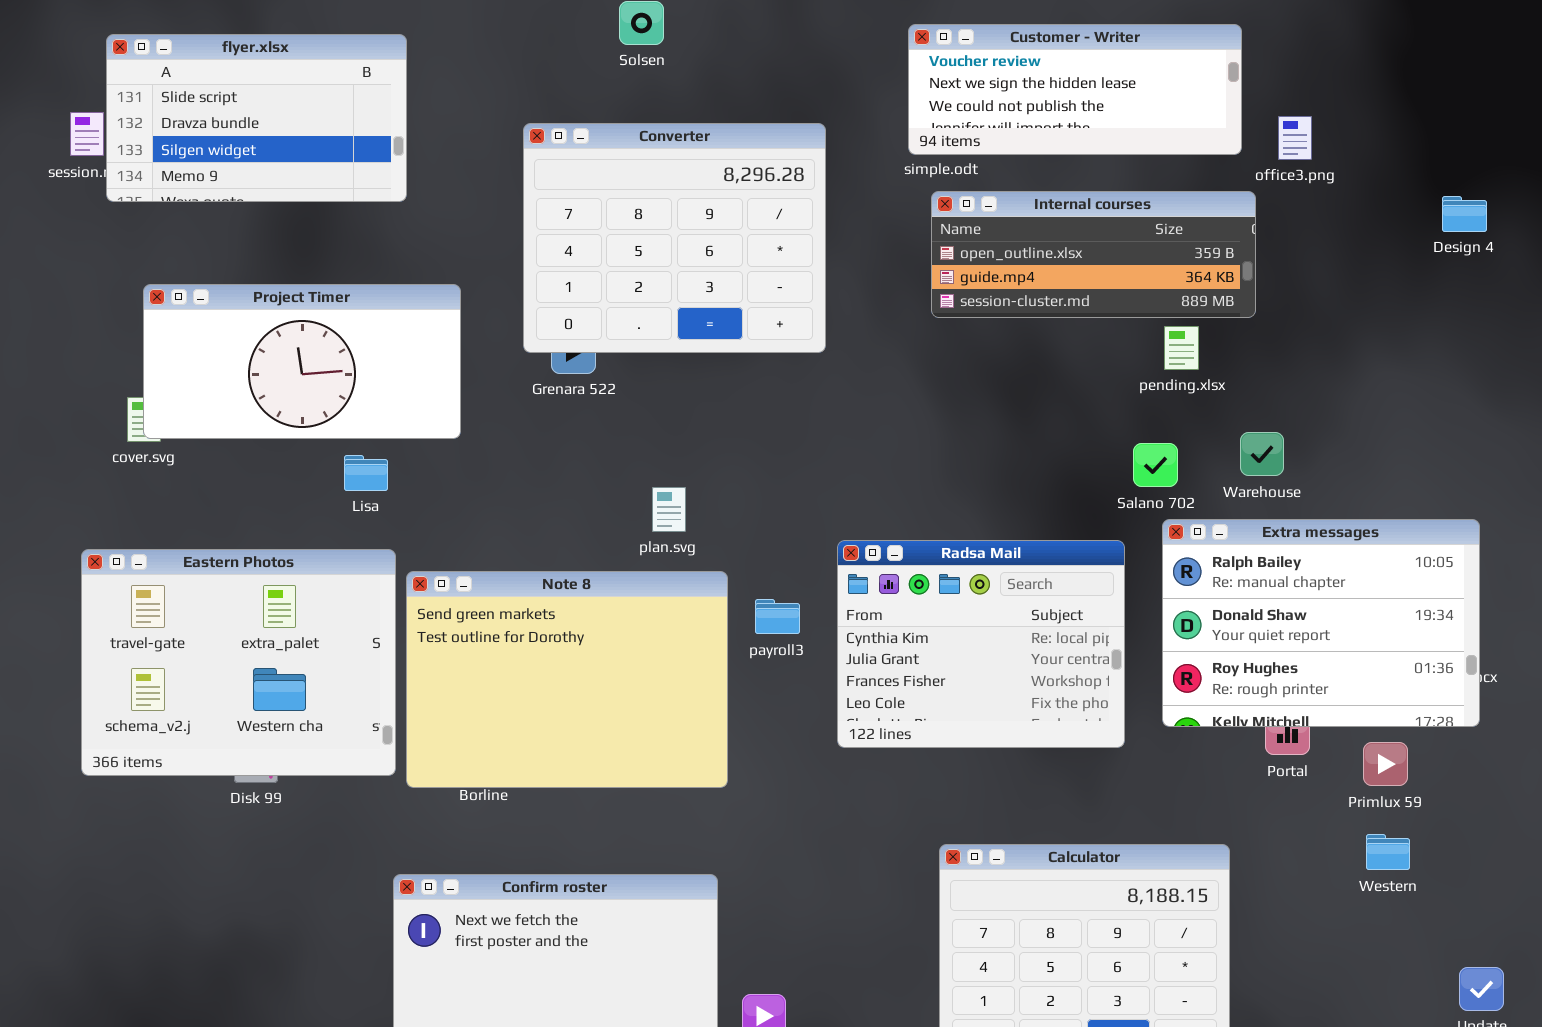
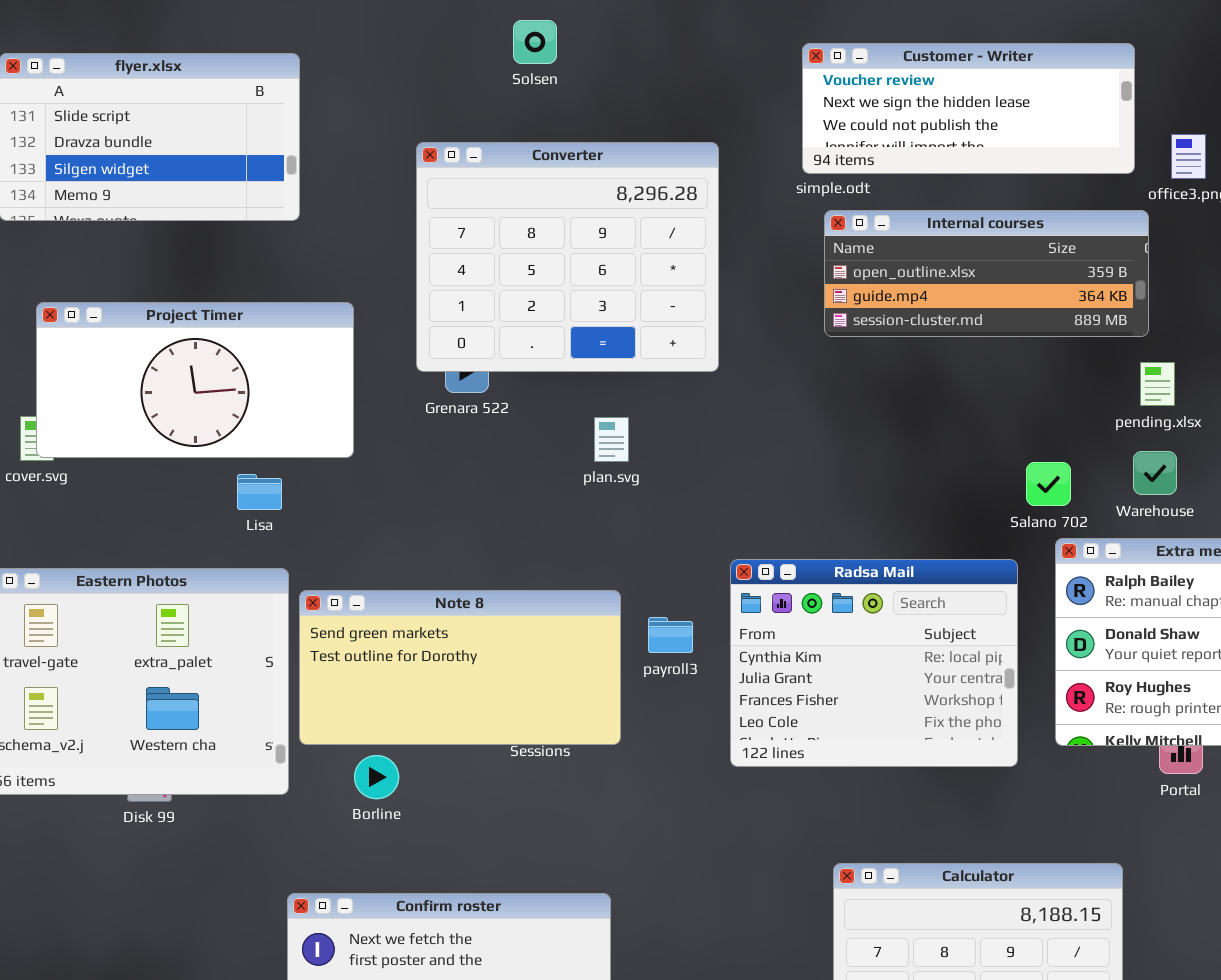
pending.xlsx: [1164,326,1199,370] -> [1140,362,1175,406], moved
plan.svg: [652,487,686,532] -> [594,417,629,462], moved
Note 8: [406,571,728,788] -> [299,590,621,745], resized

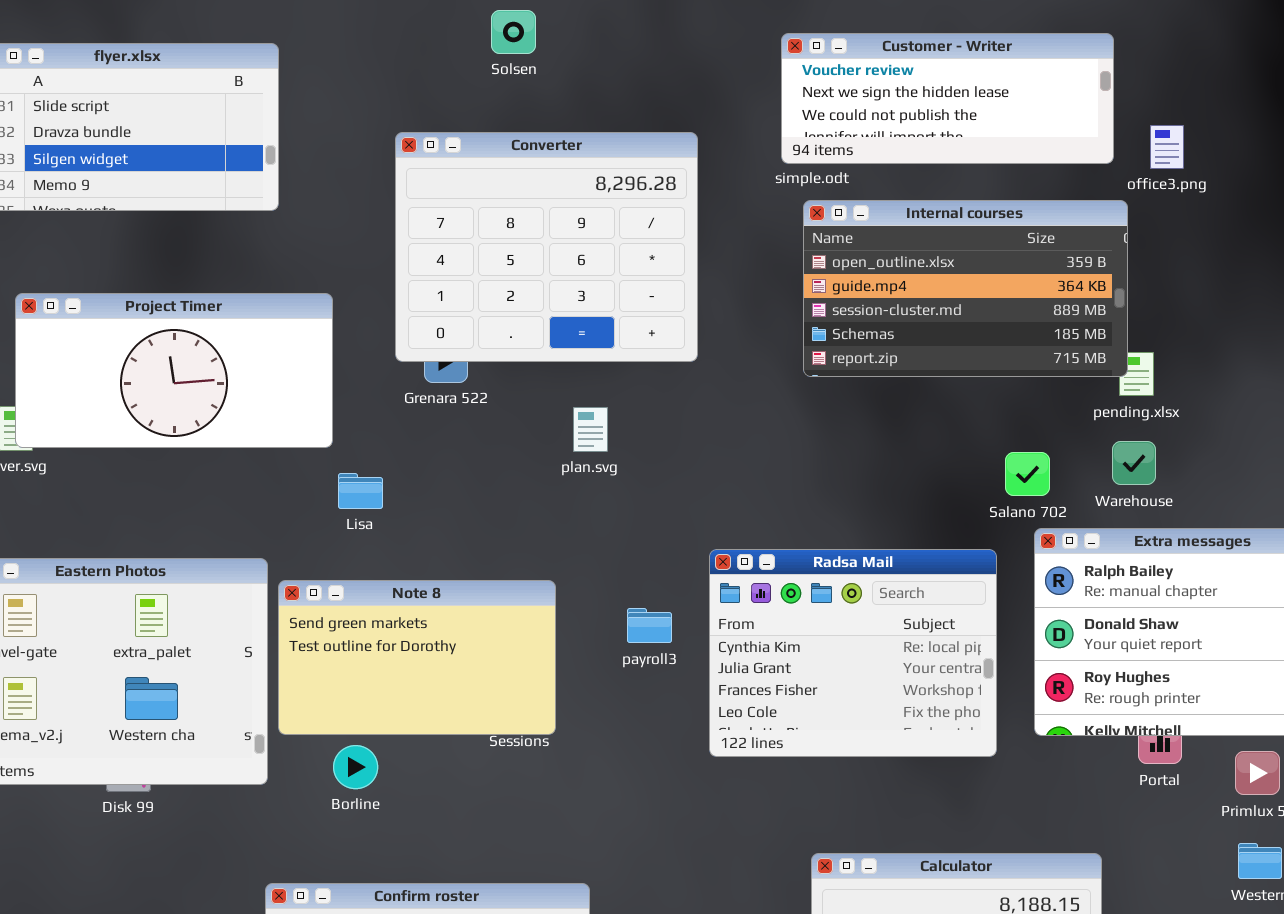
Internal courses: [824,210,1149,337] -> [803,200,1128,377], resized
Lisa: [237,474,282,510] -> [338,473,383,509], moved
Note 8: [299,590,621,745] -> [278,580,556,735], resized

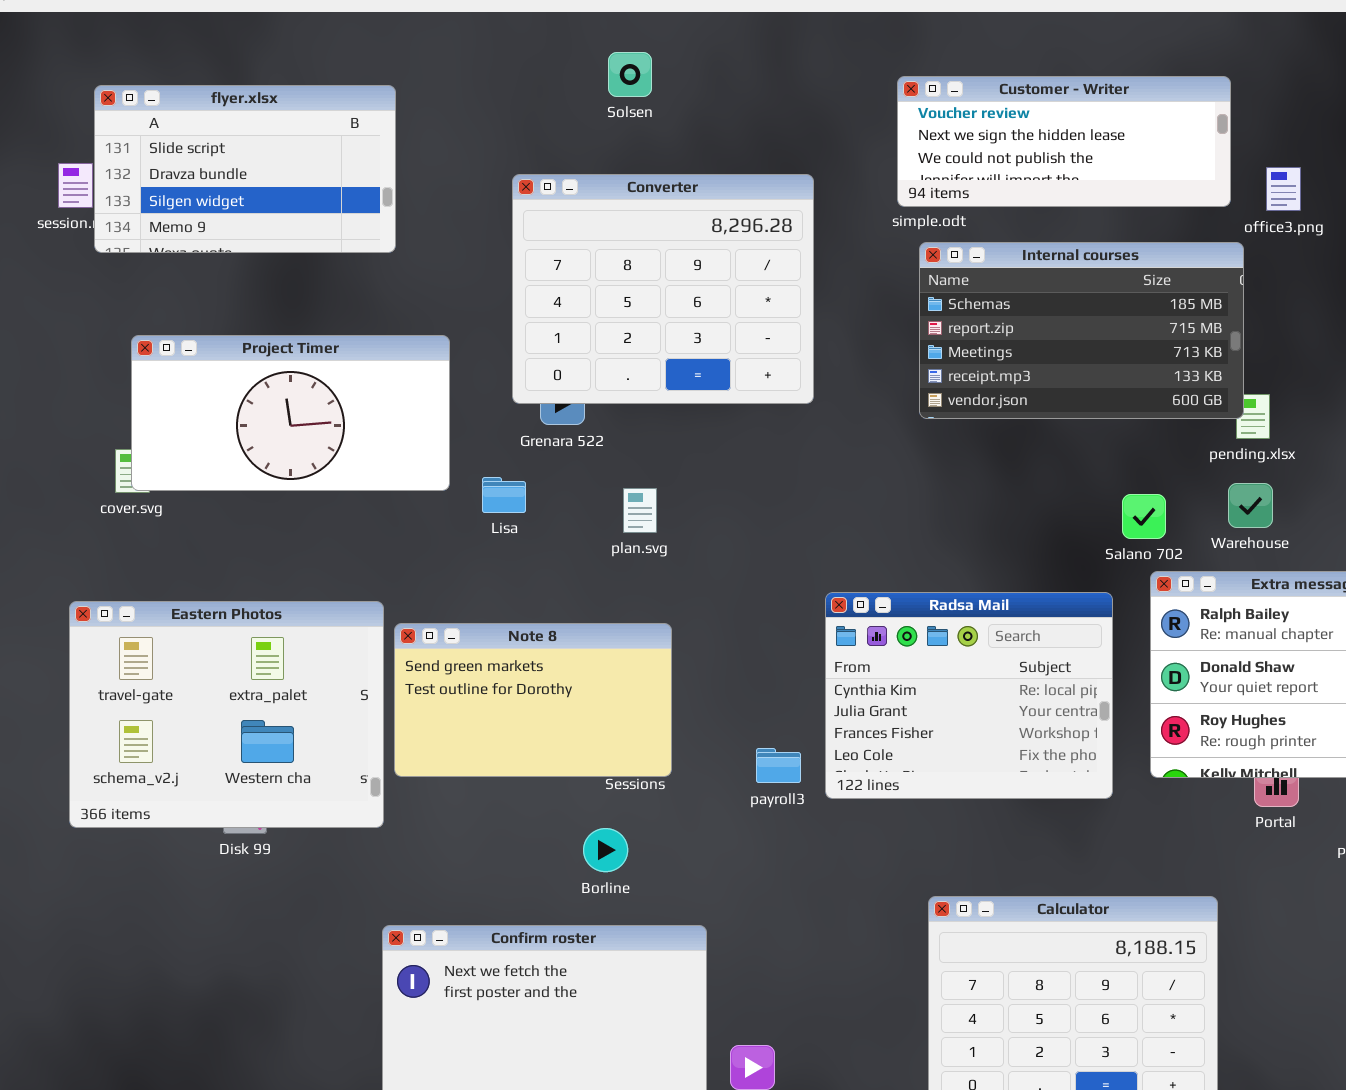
Internal courses: [803,200,1128,377] -> [919,242,1244,419], scrolled down 3 rows
plan.svg: [573,407,608,452] -> [623,488,657,533], moved
Lisa: [338,473,383,509] -> [482,477,526,513], moved
payroll3: [627,608,672,643] -> [756,748,801,783], moved
Borline: [333,745,378,789] -> [583,828,628,872], moved

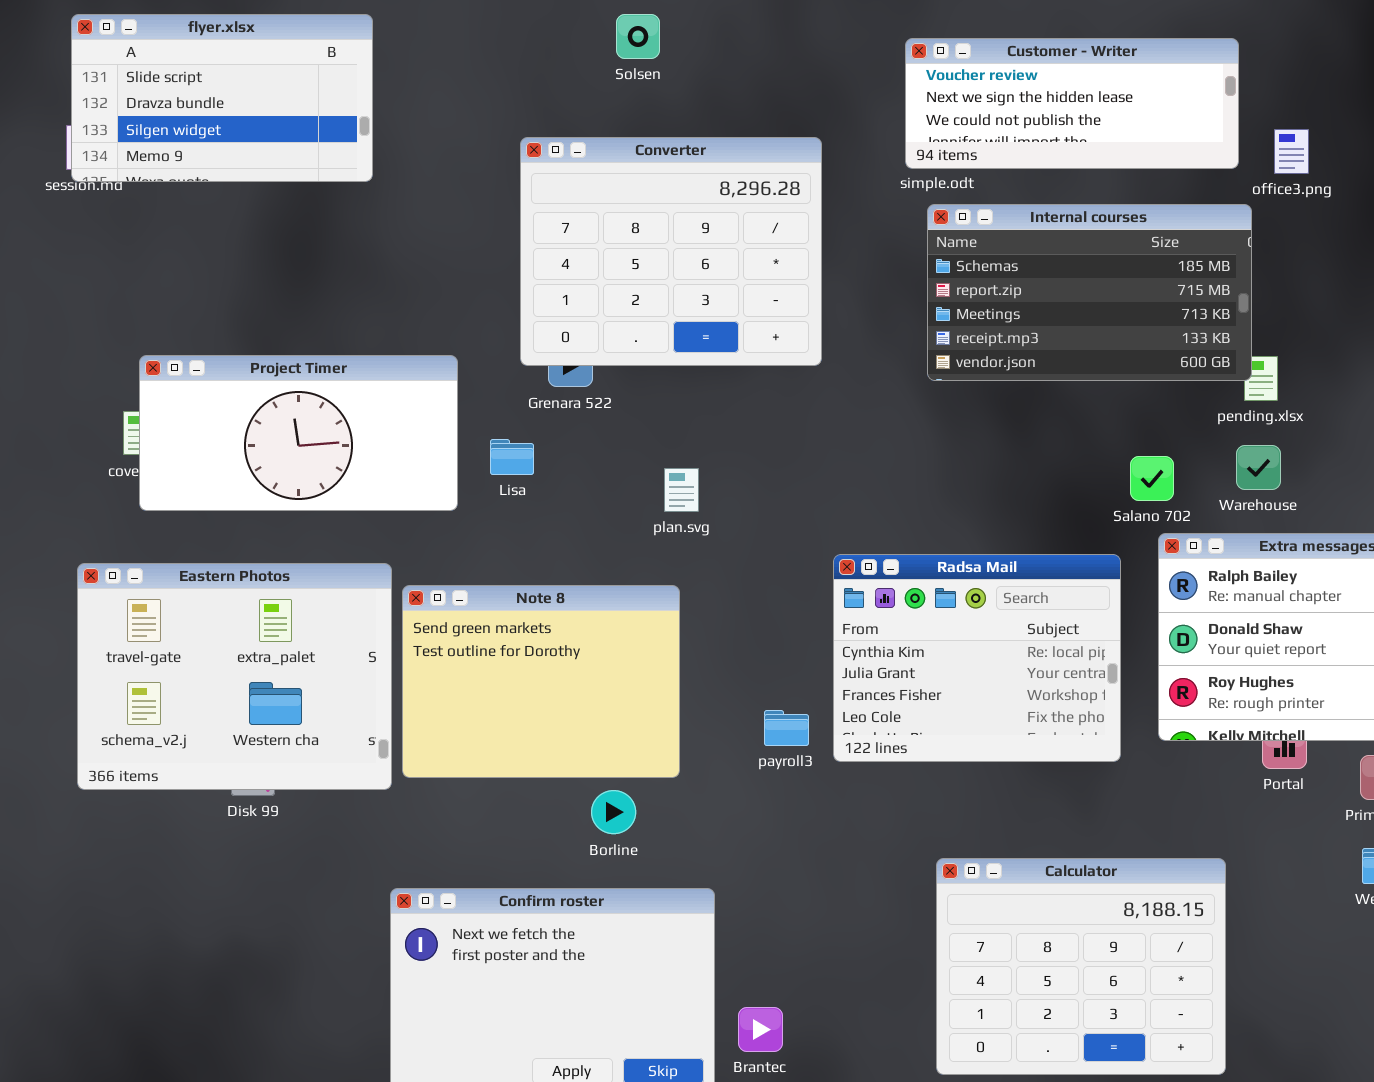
flyer.xlsx: [94,85,396,253] -> [71,14,373,182], moved
Project Timer: [131,335,450,491] -> [139,355,458,511], moved
plan.svg: [623,488,657,533] -> [664,468,699,512], moved
Note 8: [394,623,672,777] -> [402,585,680,778], resized

